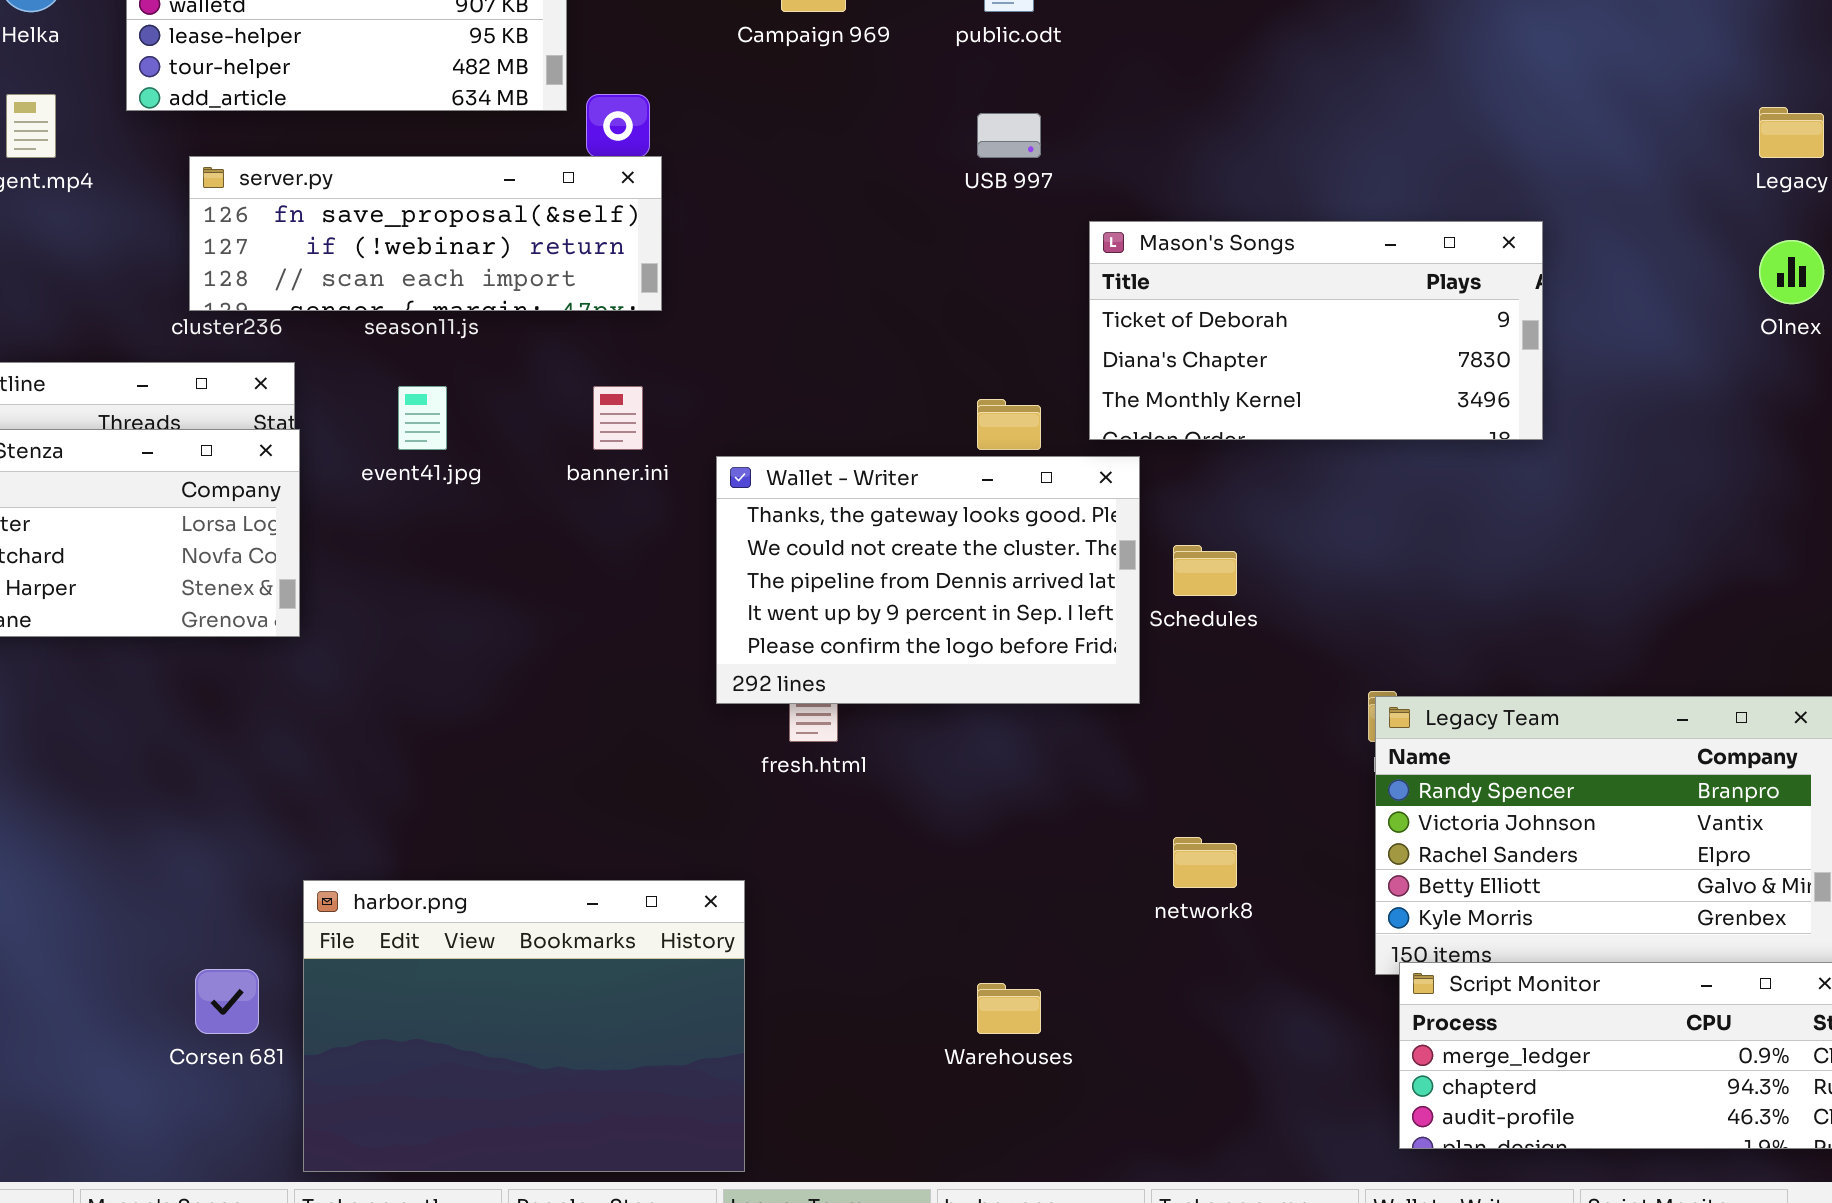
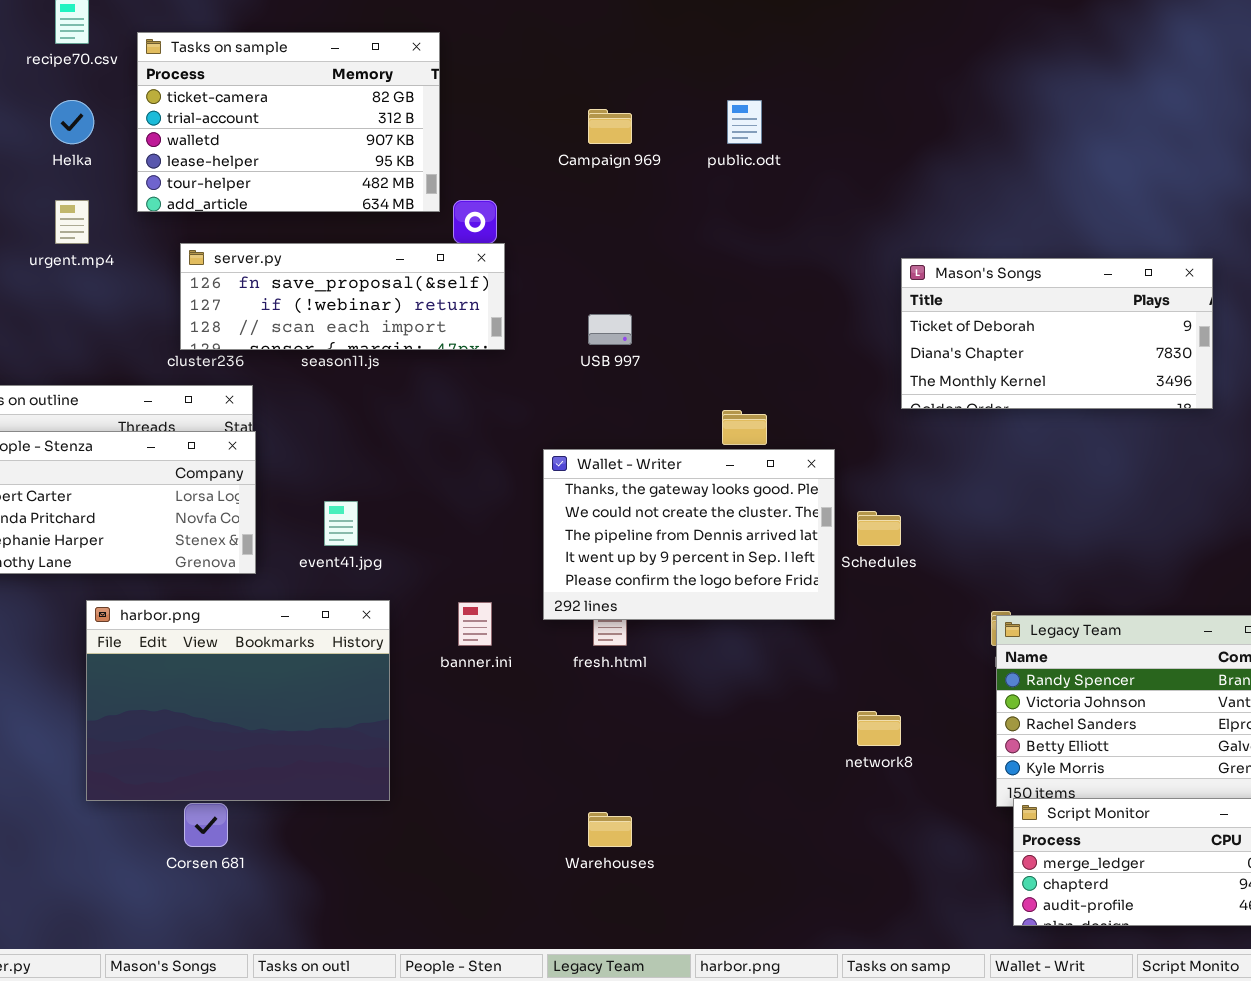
USB 997: [977,113,1041,158] -> [588,314,632,345], moved
Mason's Songs: [1089,221,1543,440] -> [901,258,1213,409], moved
event41.jpg: [398,386,447,450] -> [324,501,358,546], moved
banner.ini: [593,386,643,450] -> [458,602,492,646], moved
harbor.png: [303,880,745,1172] -> [86,600,390,801], moved
Warehouses: [977,983,1041,1034] -> [588,812,632,847], moved

